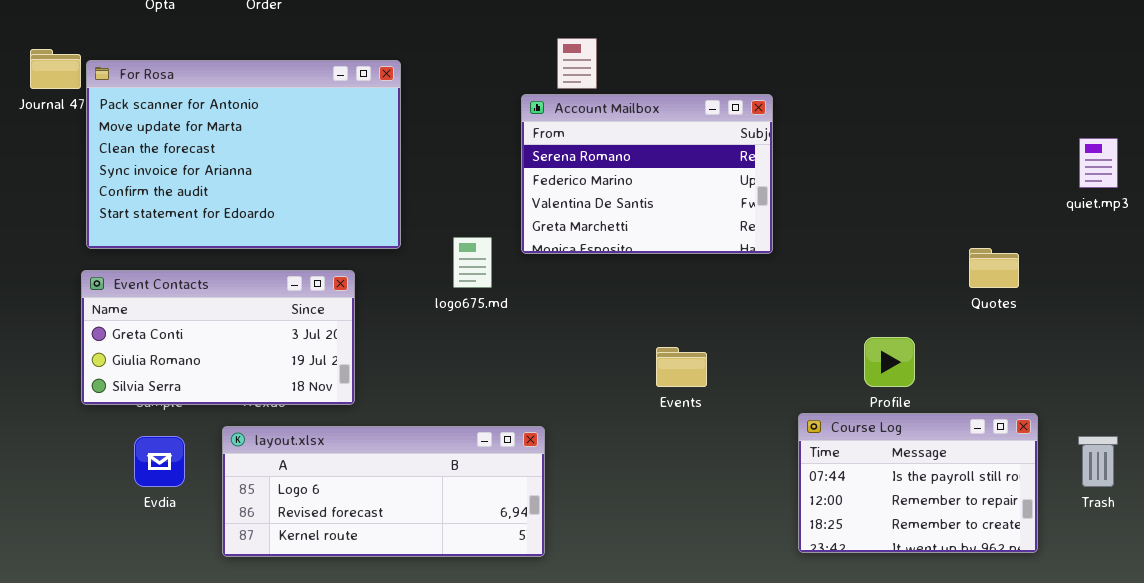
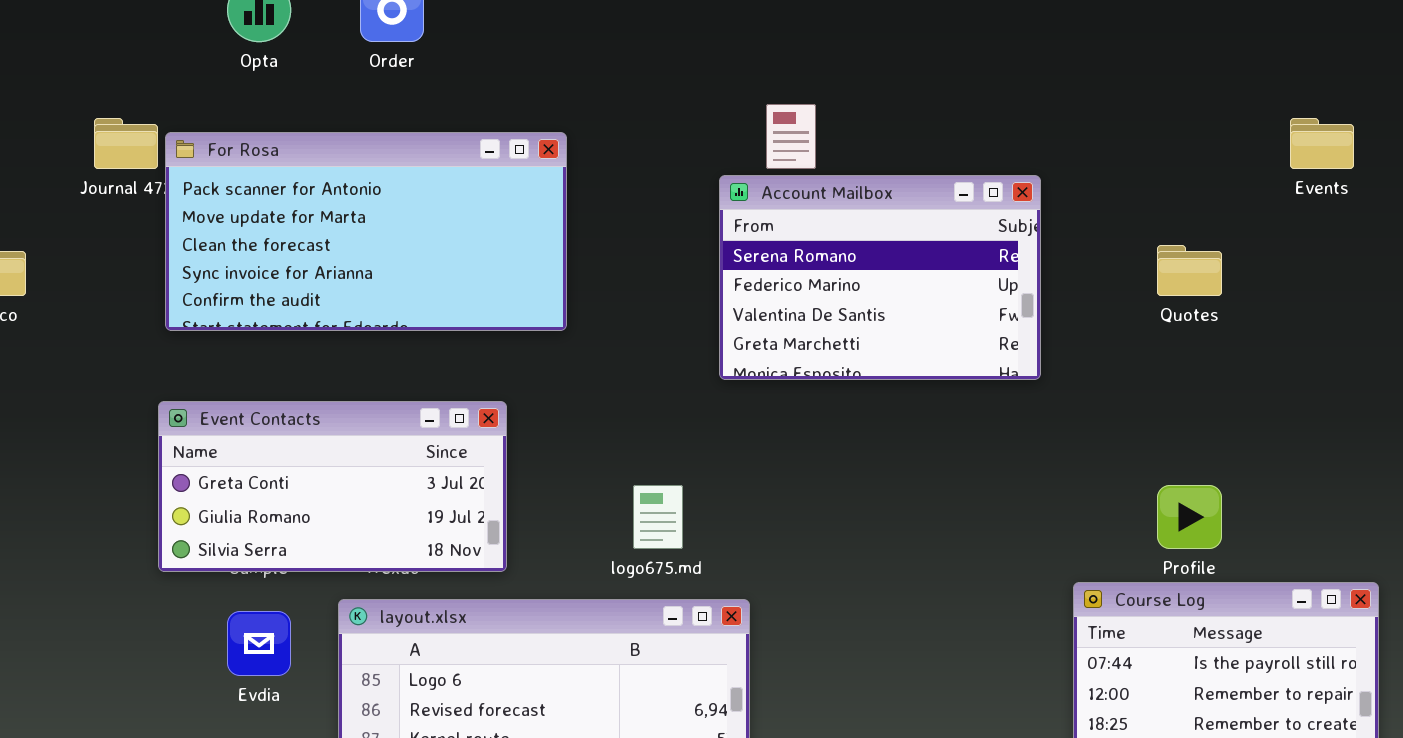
For Rosa: [86,60,401,249] -> [165,132,567,331], resized
logo675.md: [453,237,492,288] -> [633,485,683,549], moved
Quotes: [969,248,1019,288] -> [1157,245,1222,296], moved
Events: [656,347,707,387] -> [1290,118,1354,169], moved

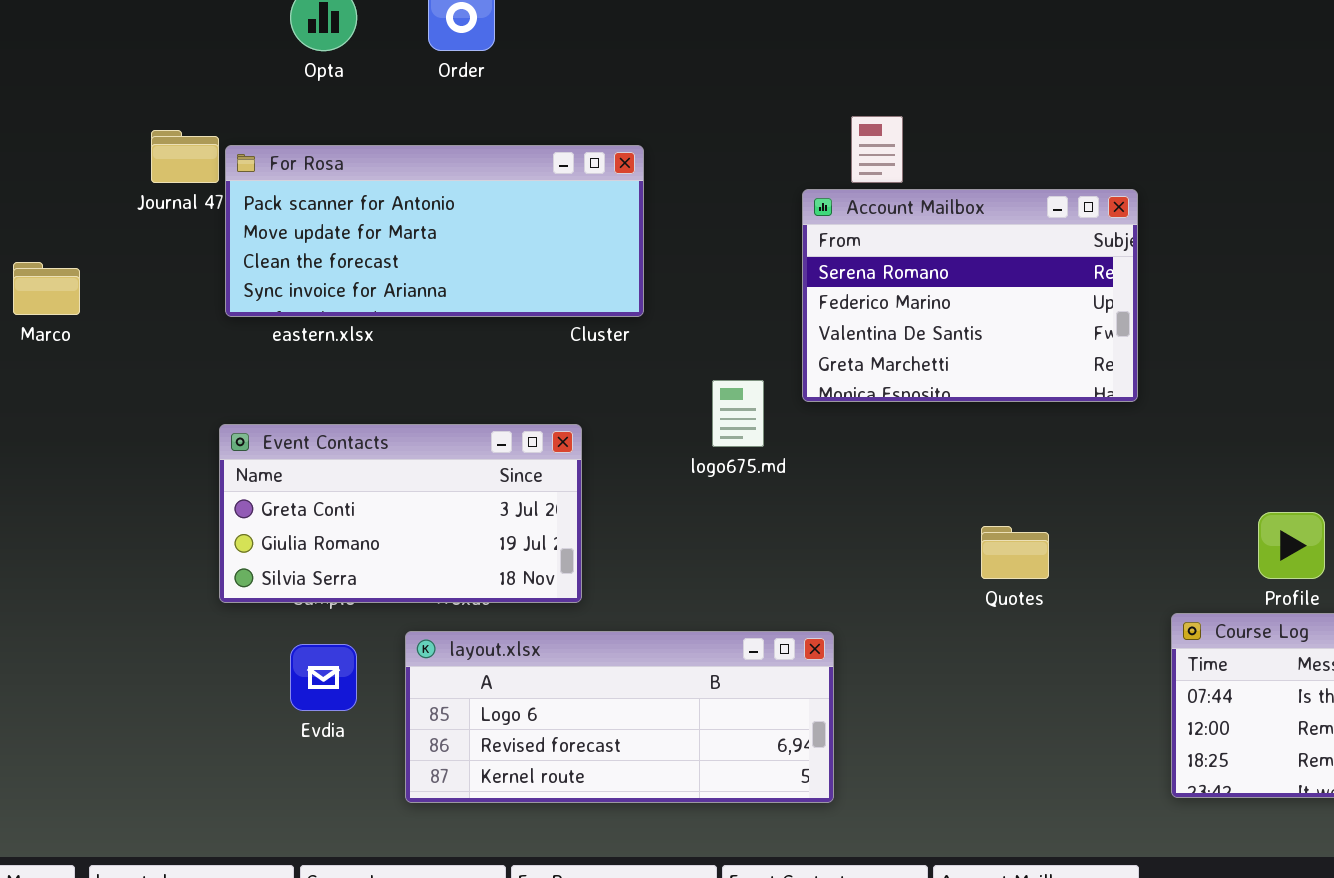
For Rosa: [165,132,567,331] -> [225,145,644,317], resized
Quotes: [1157,245,1222,296] -> [981,526,1049,579], moved
logo675.md: [633,485,683,549] -> [712,380,764,447], moved

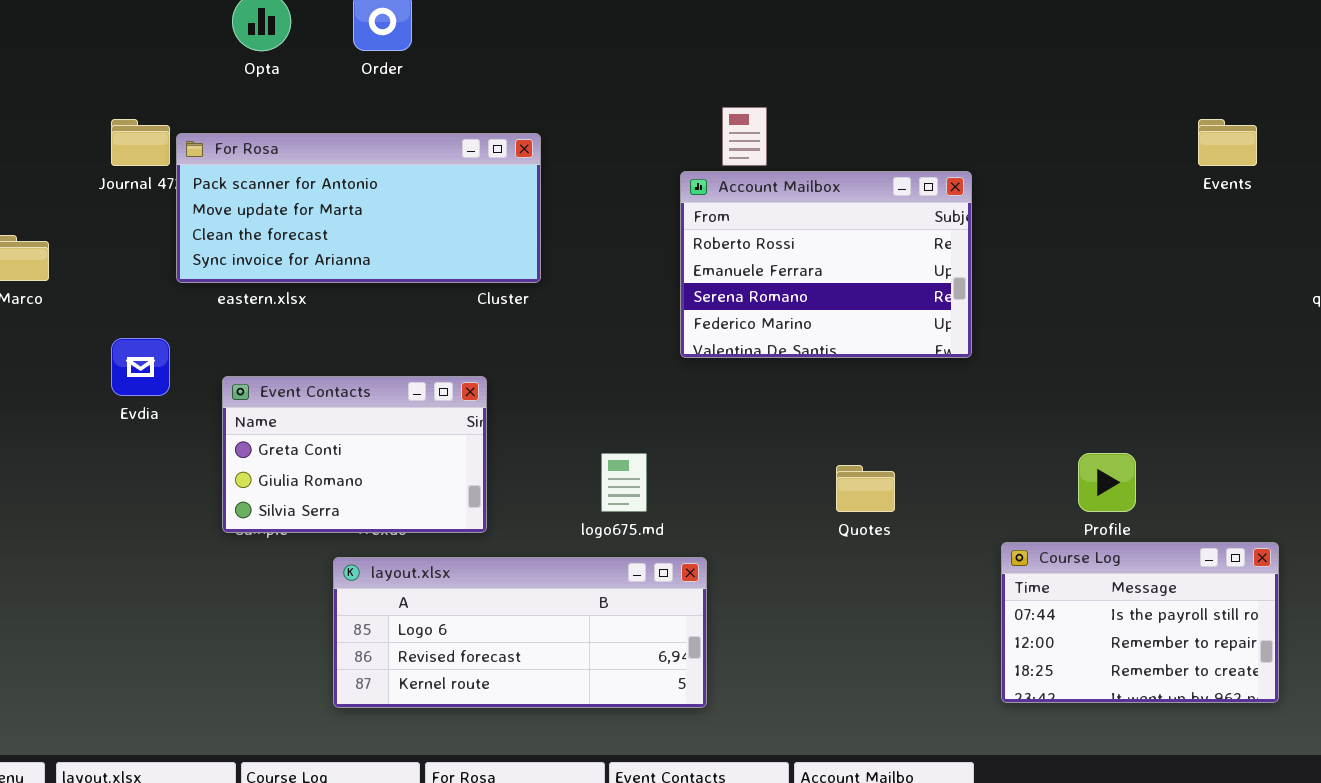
Account Mailbox: [802,189,1138,402] -> [680,171,972,358], scrolled up 2 rows
logo675.md: [712,380,764,447] -> [601,453,647,512], moved
Event Contacts: [219,424,582,603] -> [222,376,487,533], resized
Evdia: [290,644,357,711] -> [111,338,170,396], moved

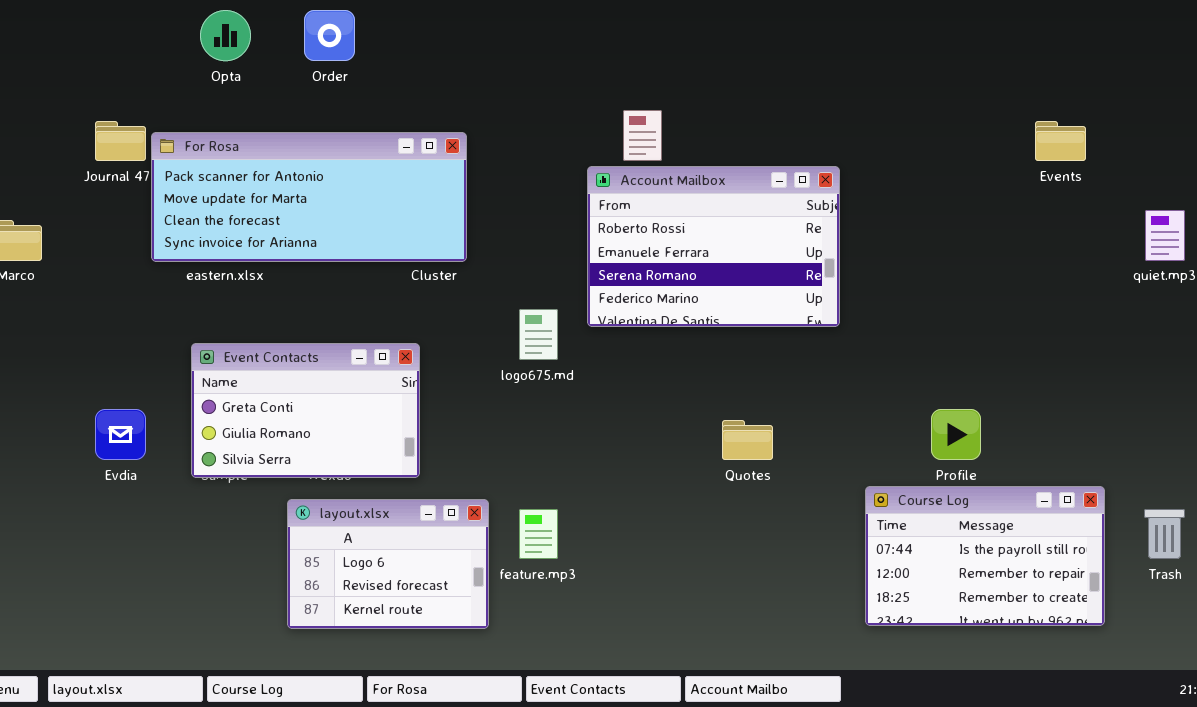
Evdia: [111,338,170,396] -> [95,409,146,460], moved
logo675.md: [601,453,647,512] -> [519,309,558,360], moved
layout.xlsx: [333,557,707,708] -> [287,499,489,629], resized

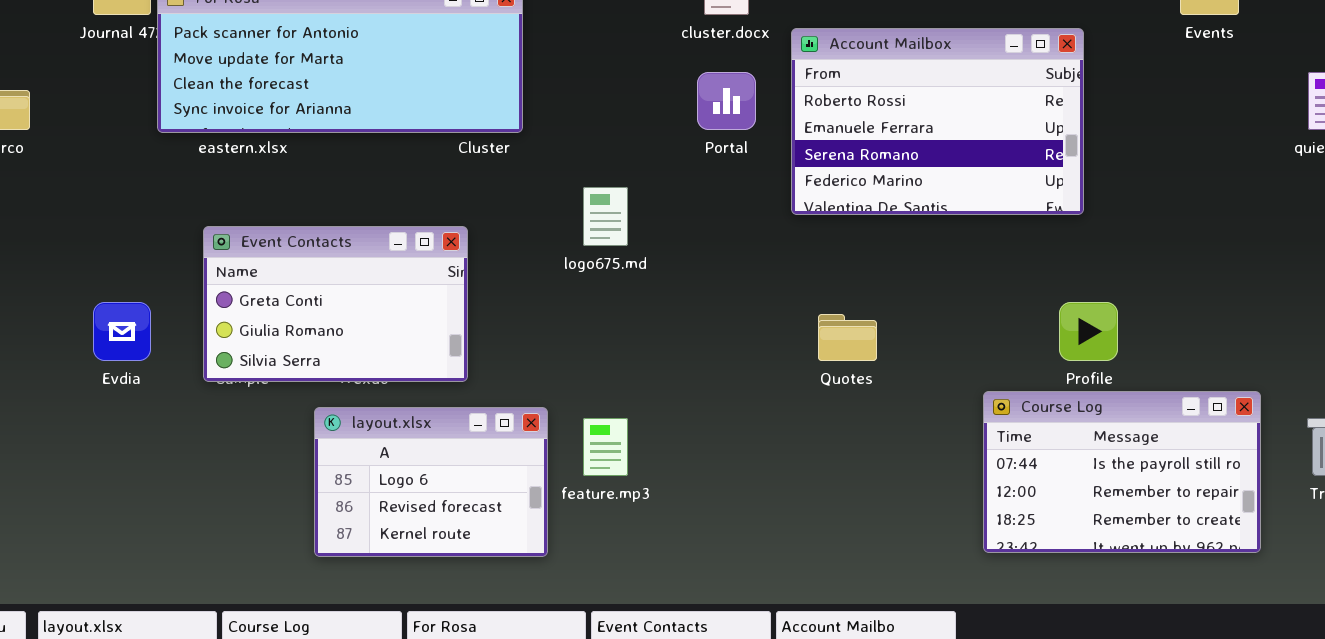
Account Mailbox: [587,166,840,327] -> [791,28,1084,215], moved

